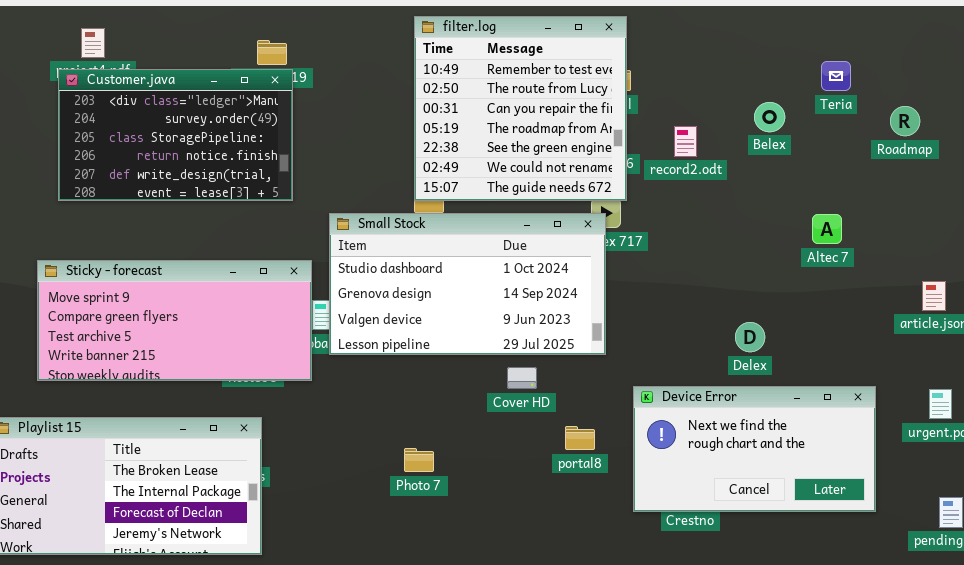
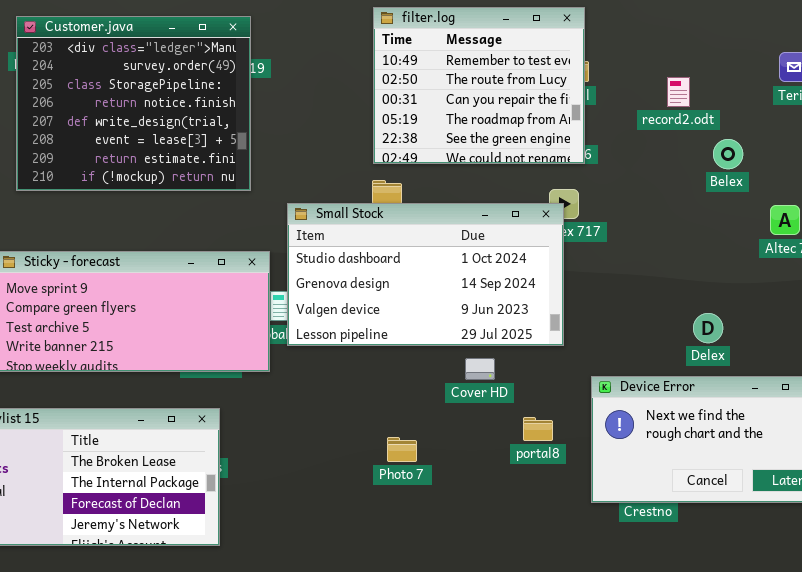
filter.log: [414,16,627,201] -> [373,7,585,164], resized
Customer.java: [58,69,293,201] -> [16,16,251,191], resized
Belex: [754,102,785,132] -> [713,139,743,169], moved
record2.odt: [674,126,697,157] -> [667,77,690,107], moved
Photo 7: [404,448,434,472] -> [387,437,417,462], moved

